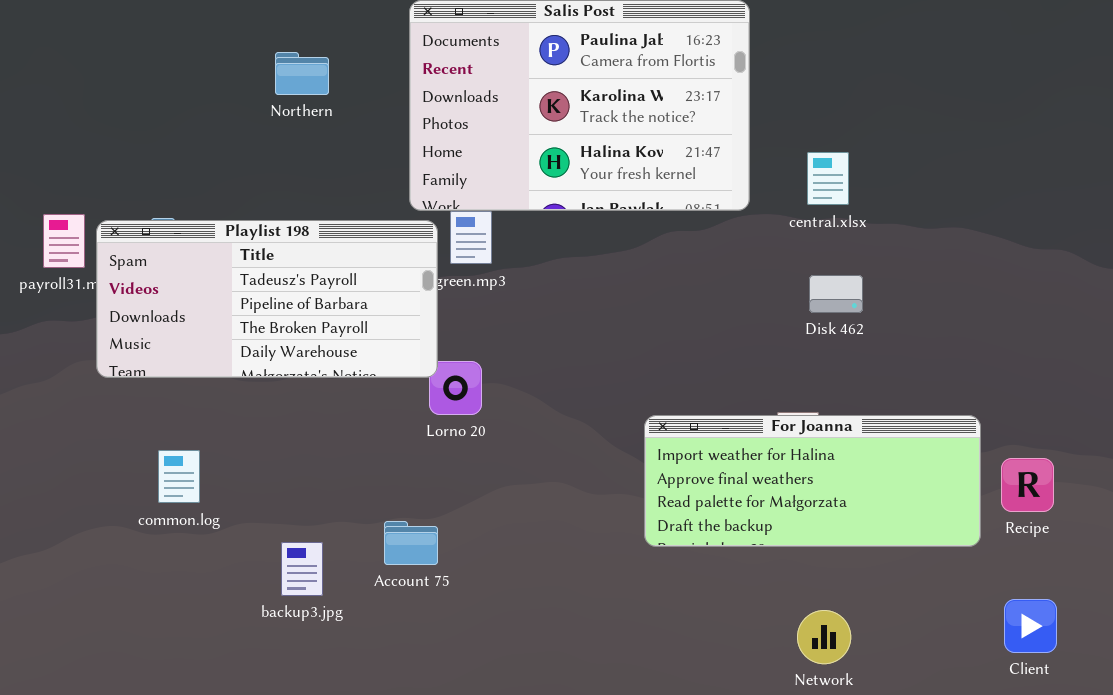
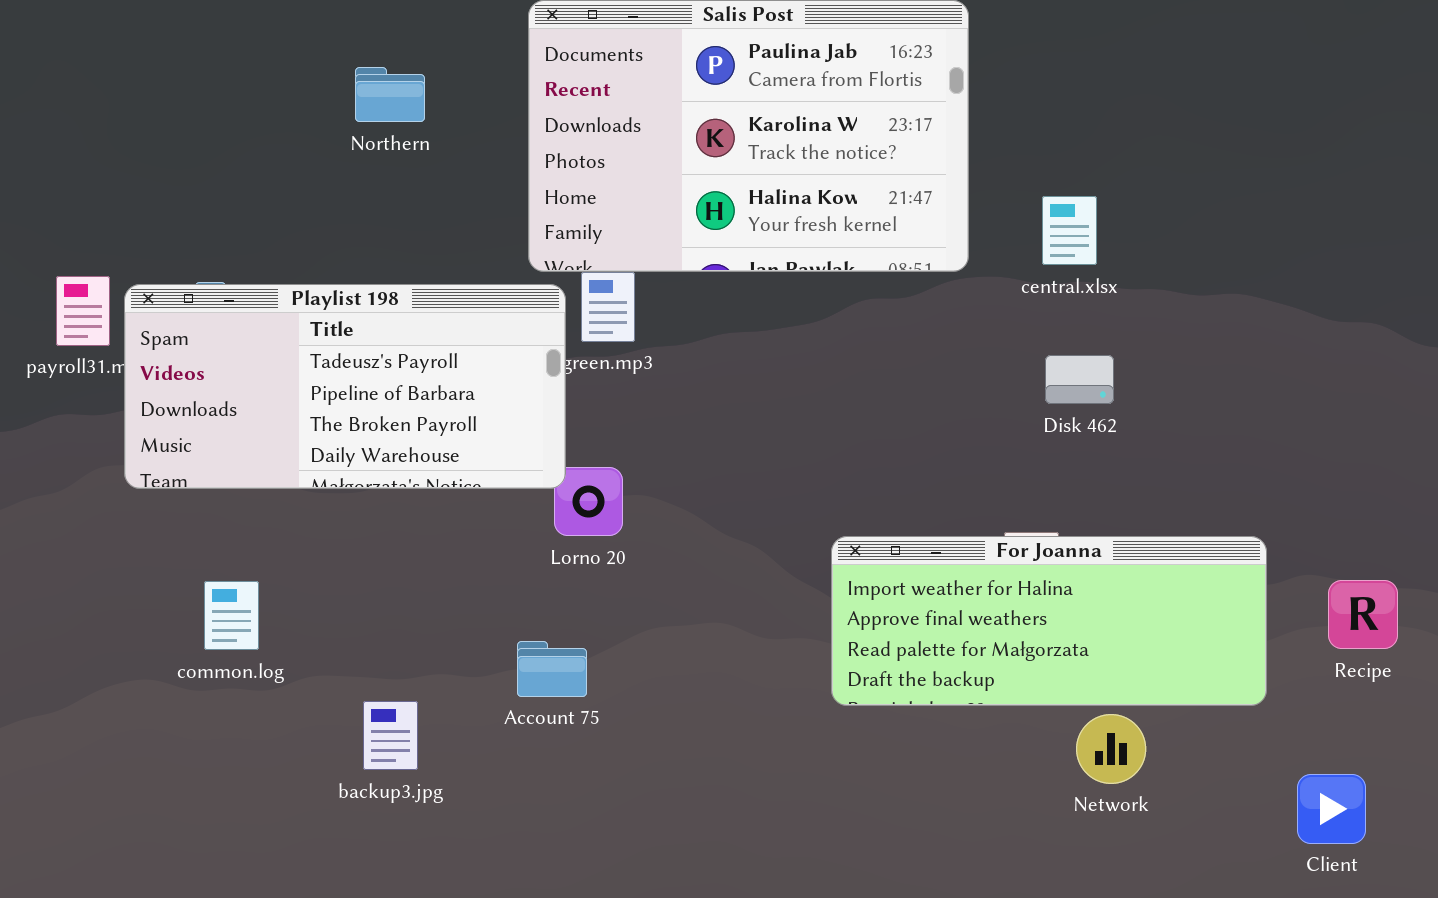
Recipe: [1001,458,1054,512] -> [1328,580,1398,649], moved
Account 75: [384,521,438,565] -> [517,641,587,697], moved
Network: [797,610,851,664] -> [1076,714,1146,784], moved

